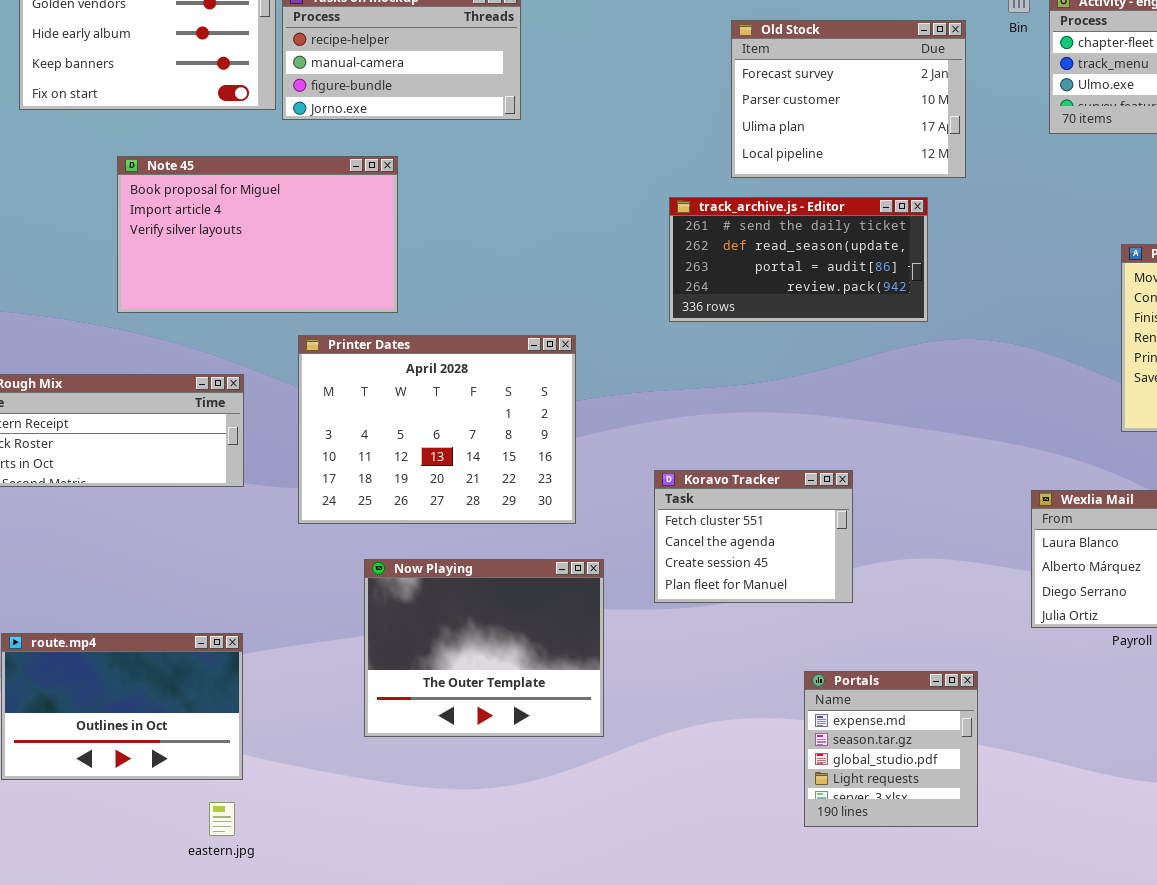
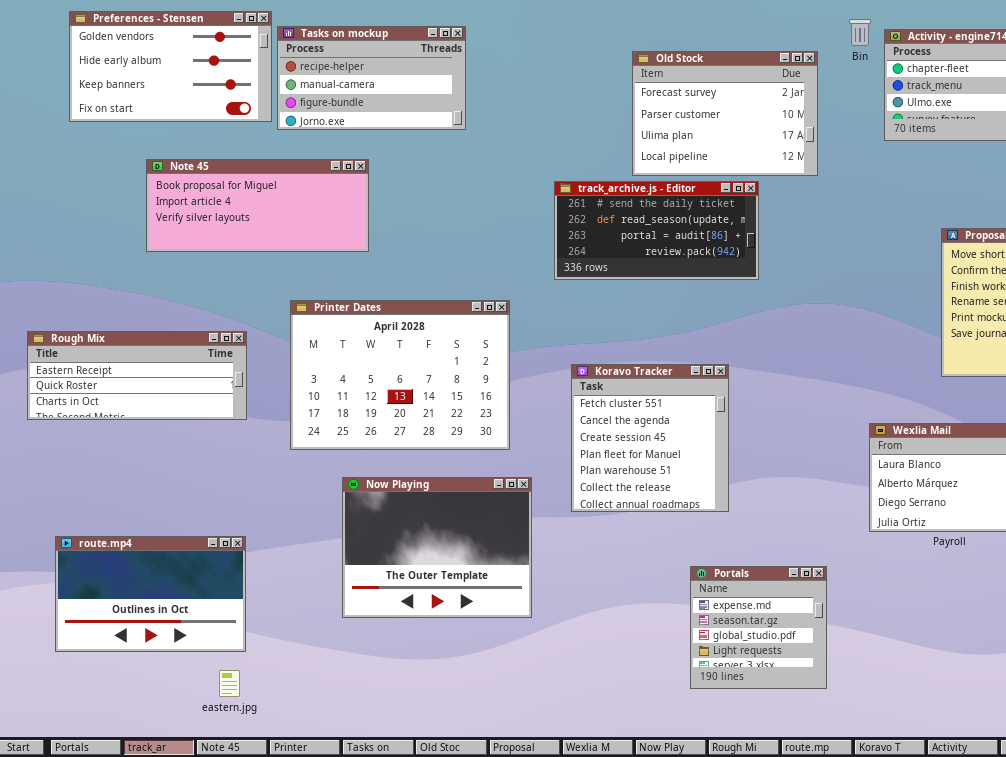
Note 45: [117,156,398,313] -> [146,159,369,252], resized
track_archive.js - Editor: [669,197,928,322] -> [554,181,759,280], moved
Koravo Tracker: [654,470,853,603] -> [571,364,729,512], resized

